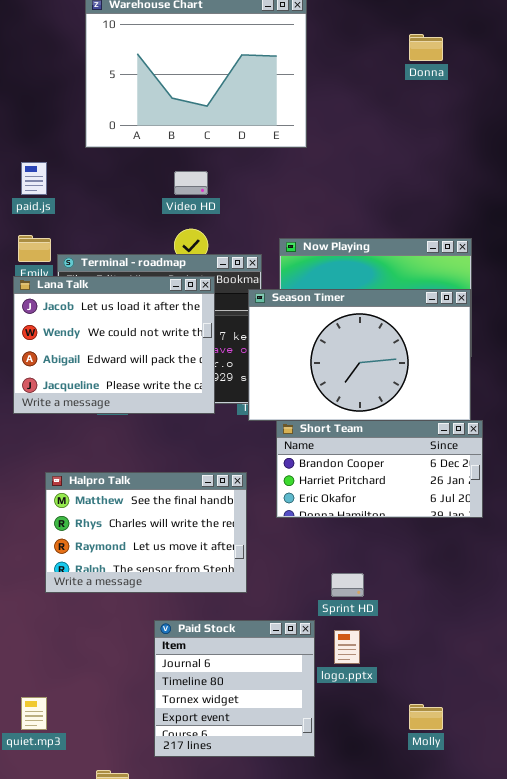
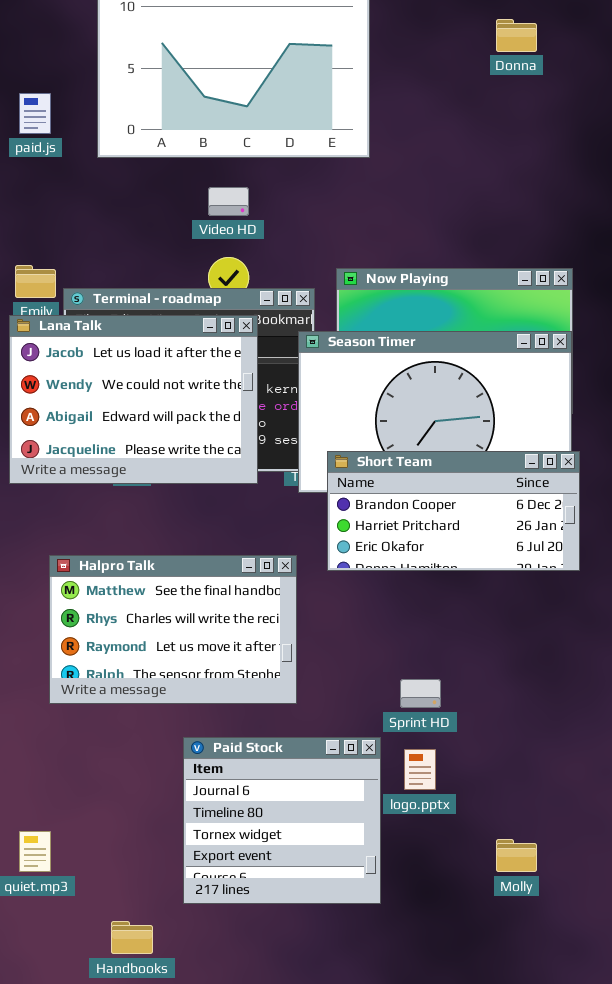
paid.js: [21,162,47,195] -> [19,93,51,134], moved
Short Team: [276,420,483,518] -> [327,451,580,571], moved

